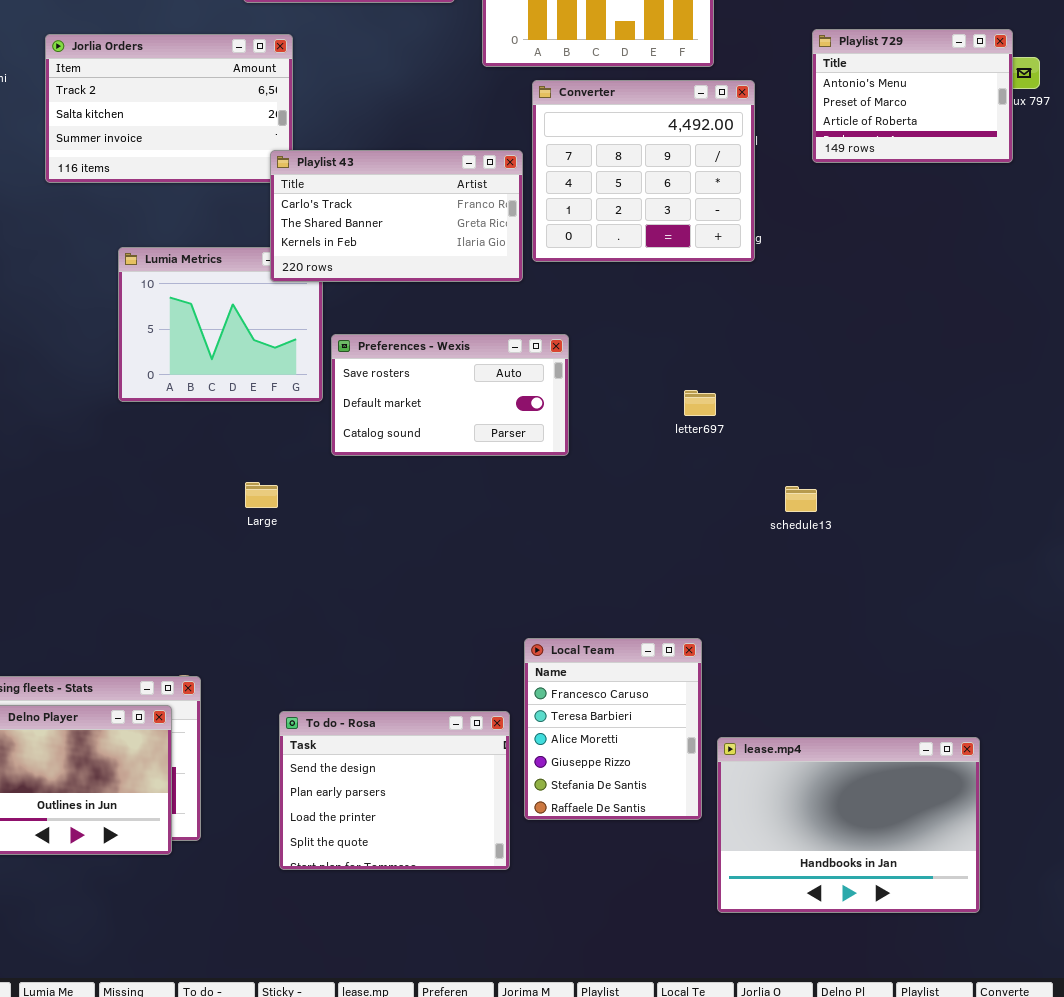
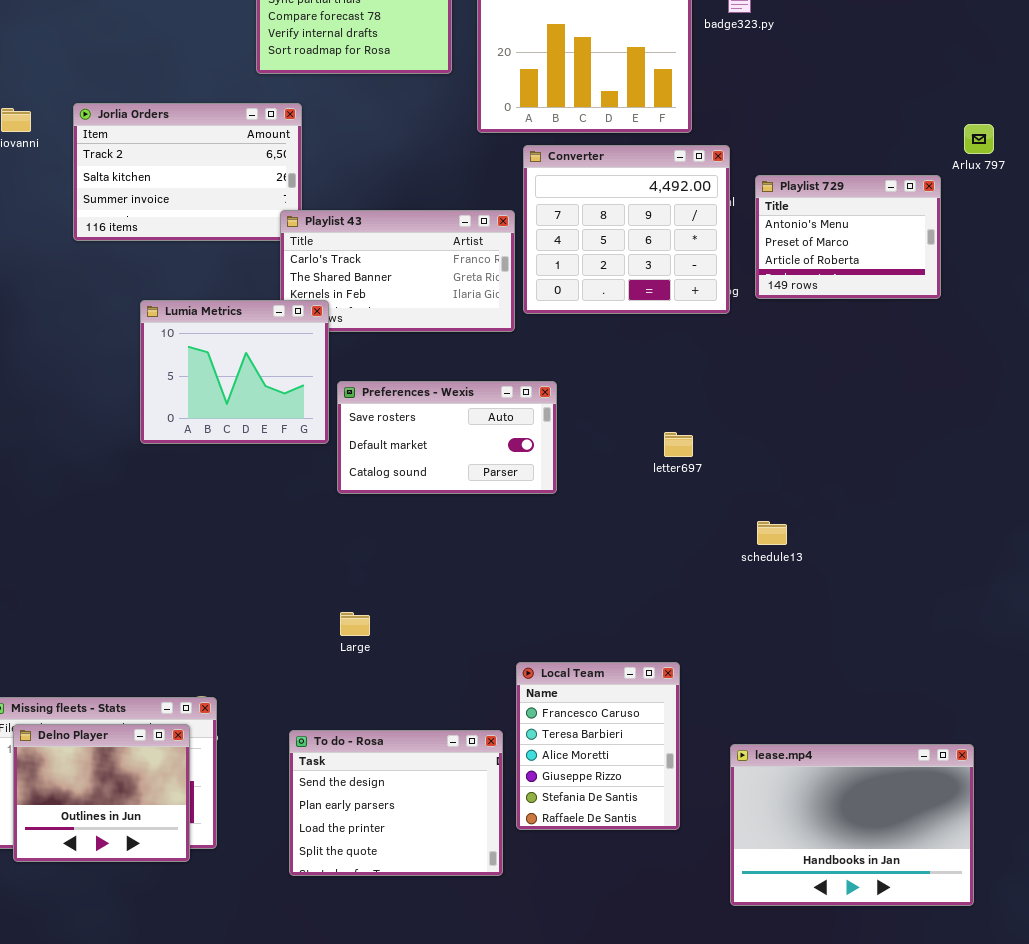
Playlist 729: [812,29,1013,163] -> [755,175,941,299], moved
Lumia Metrics: [118,247,323,402] -> [140,300,329,444], raised
Large: [245,482,278,508] -> [340,612,370,636], moved
lease.mp4: [717,737,980,913] -> [730,744,974,906], moved

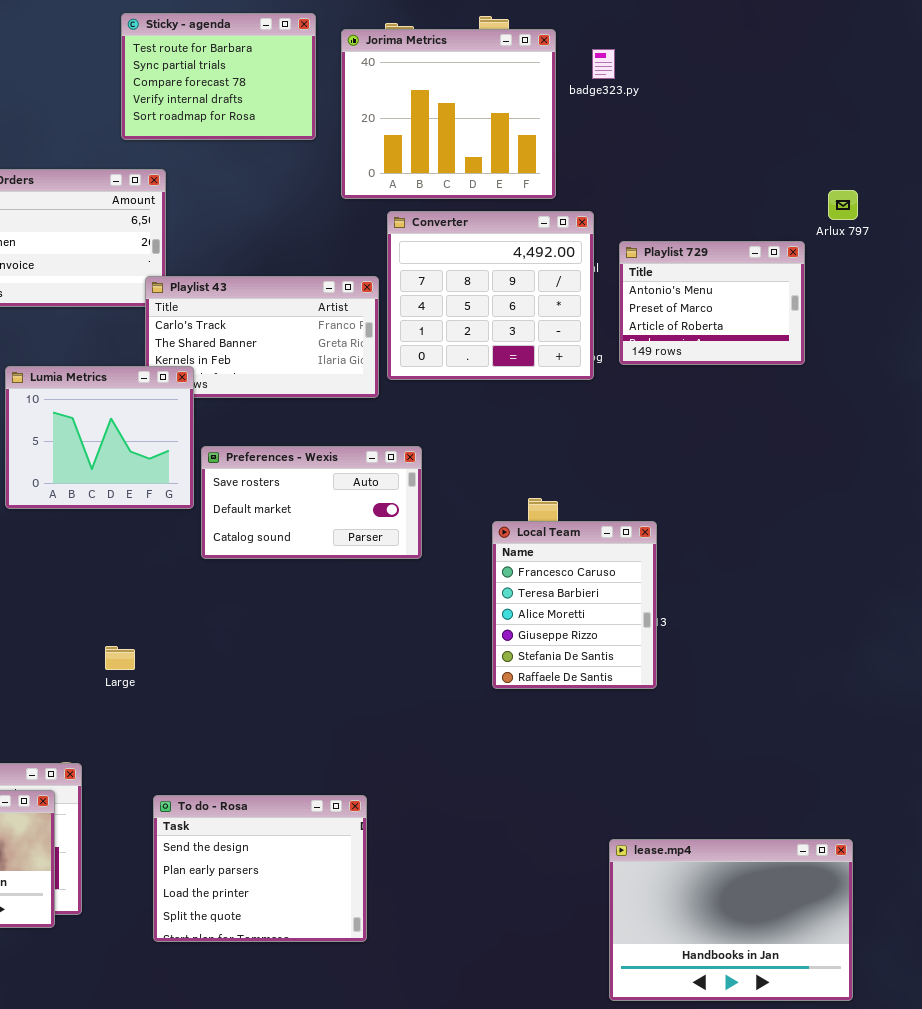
Large: [340,612,370,636] -> [105,646,135,670], moved
Local Team: [516,662,680,830] -> [492,521,657,689], moved
lease.mp4: [730,744,974,906] -> [609,839,853,1001], moved

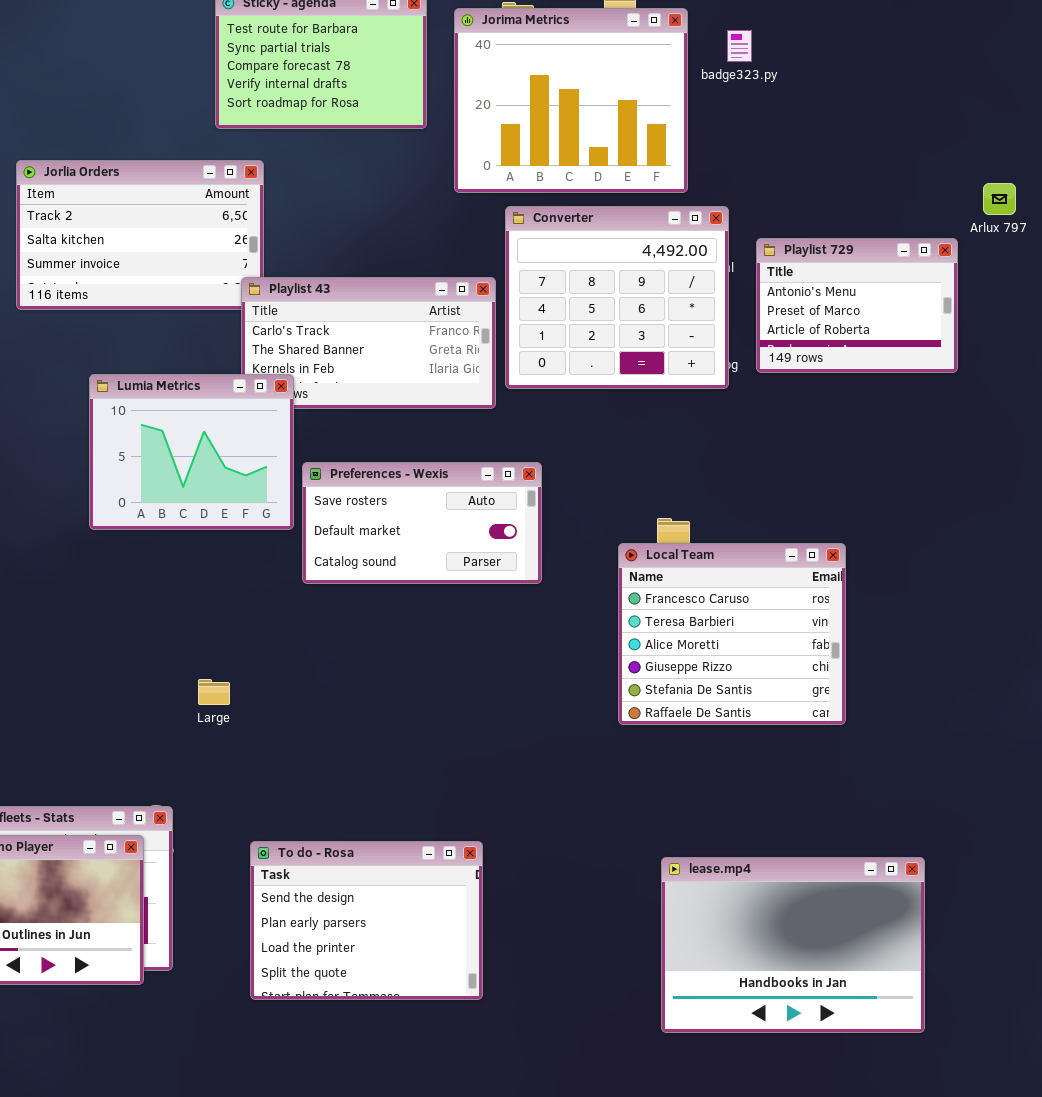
Local Team: [492,521,657,689] -> [618,543,846,725], resized
lease.mp4: [609,839,853,1001] -> [661,857,925,1033], moved

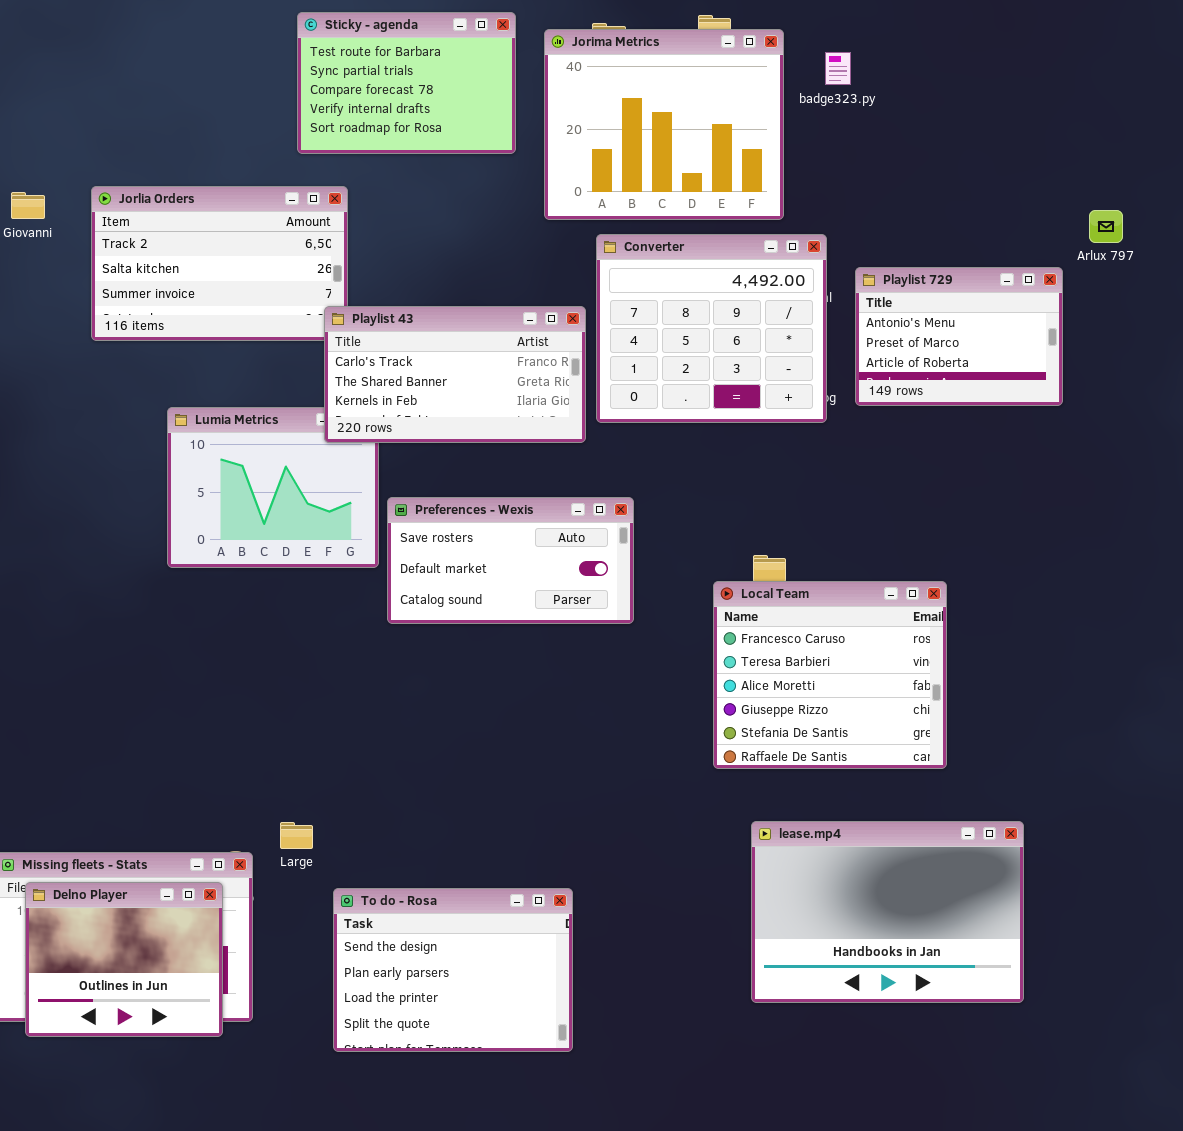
Playlist 43: [241,277,496,409] -> [324,306,586,443], raised
Large: [198,679,230,705] -> [280,822,313,849], moved
lease.mp4: [661,857,925,1033] -> [751,821,1024,1003], moved

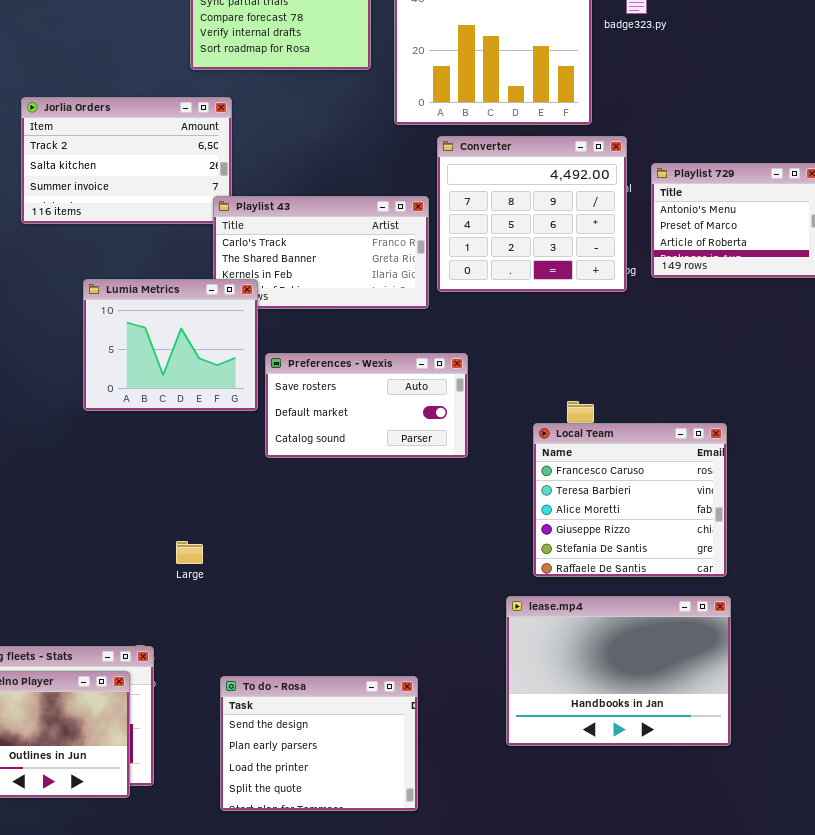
Lumia Metrics: [167,407,379,568] -> [83,279,258,411], raised
lease.mp4: [751,821,1024,1003] -> [506,596,731,746], moved
Large: [280,822,313,849] -> [176,541,203,564], moved

